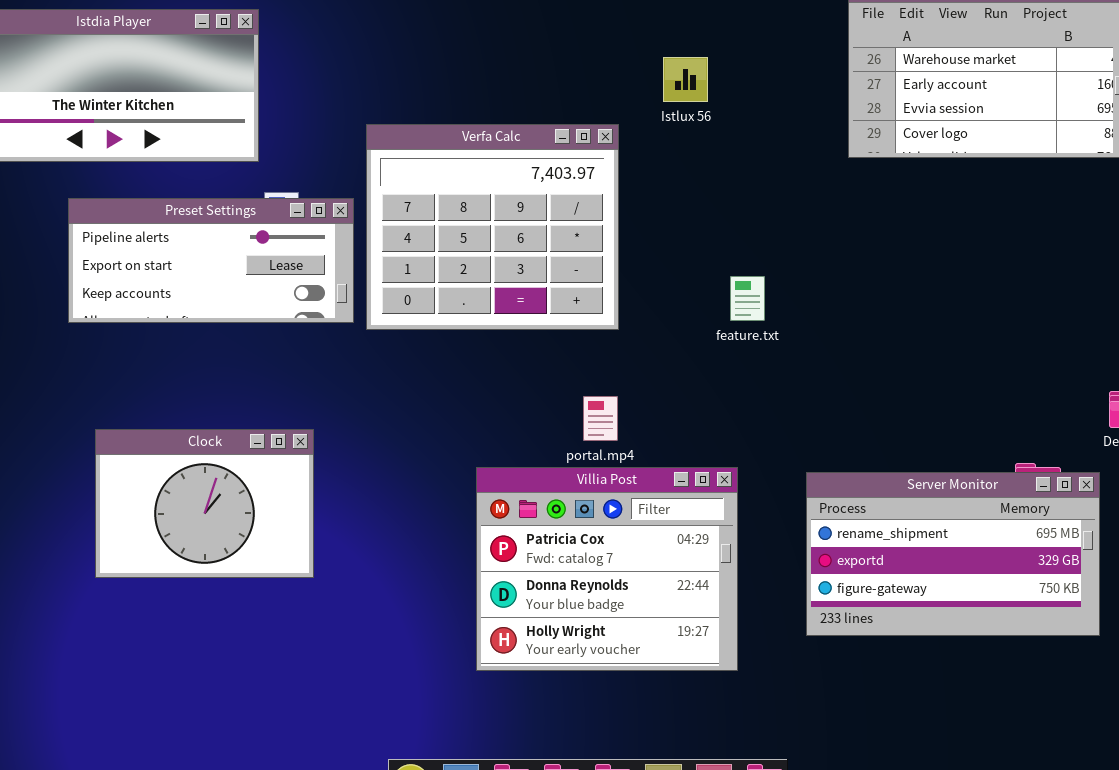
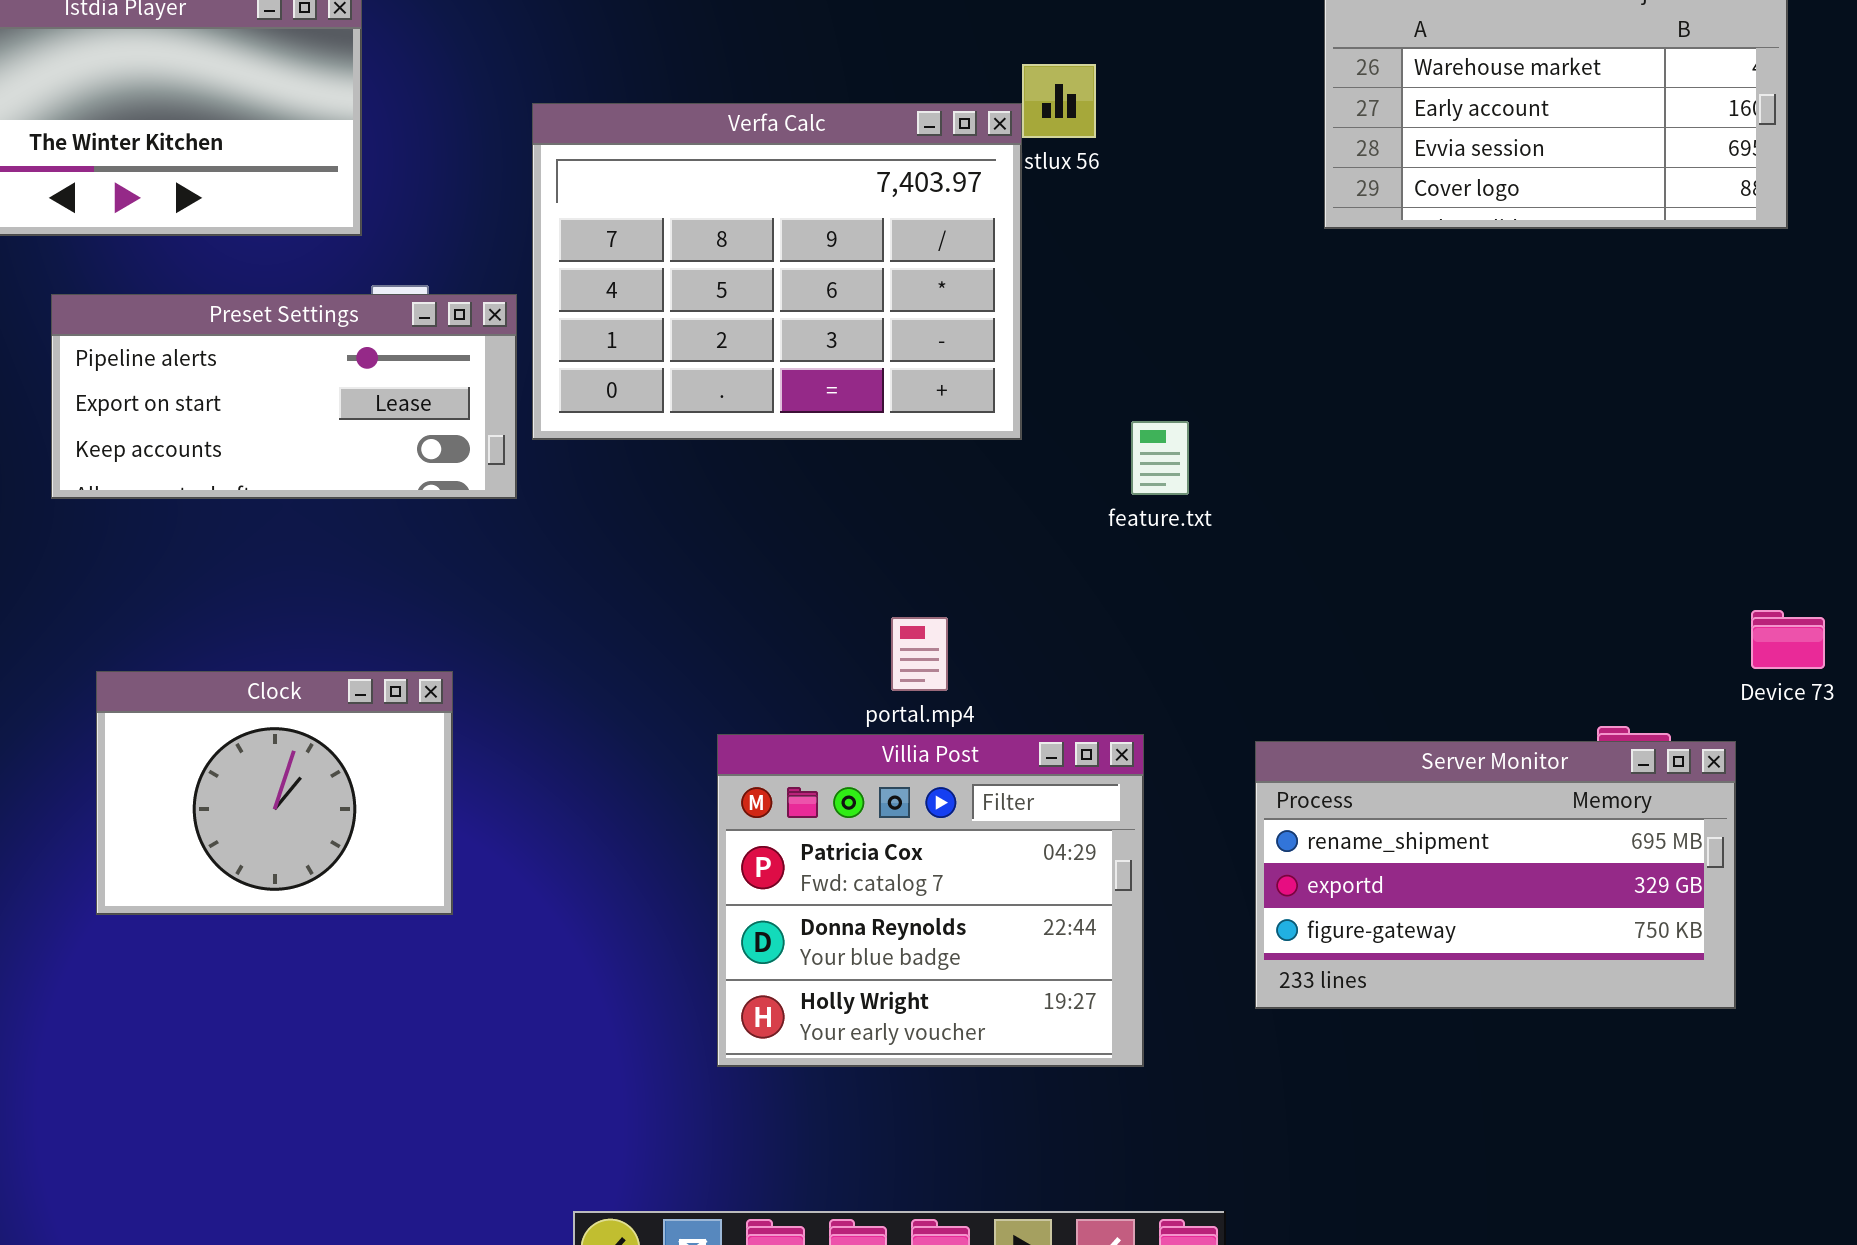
Verfa Calc: [366,124,619,330] -> [532,103,1022,440], moved, resized

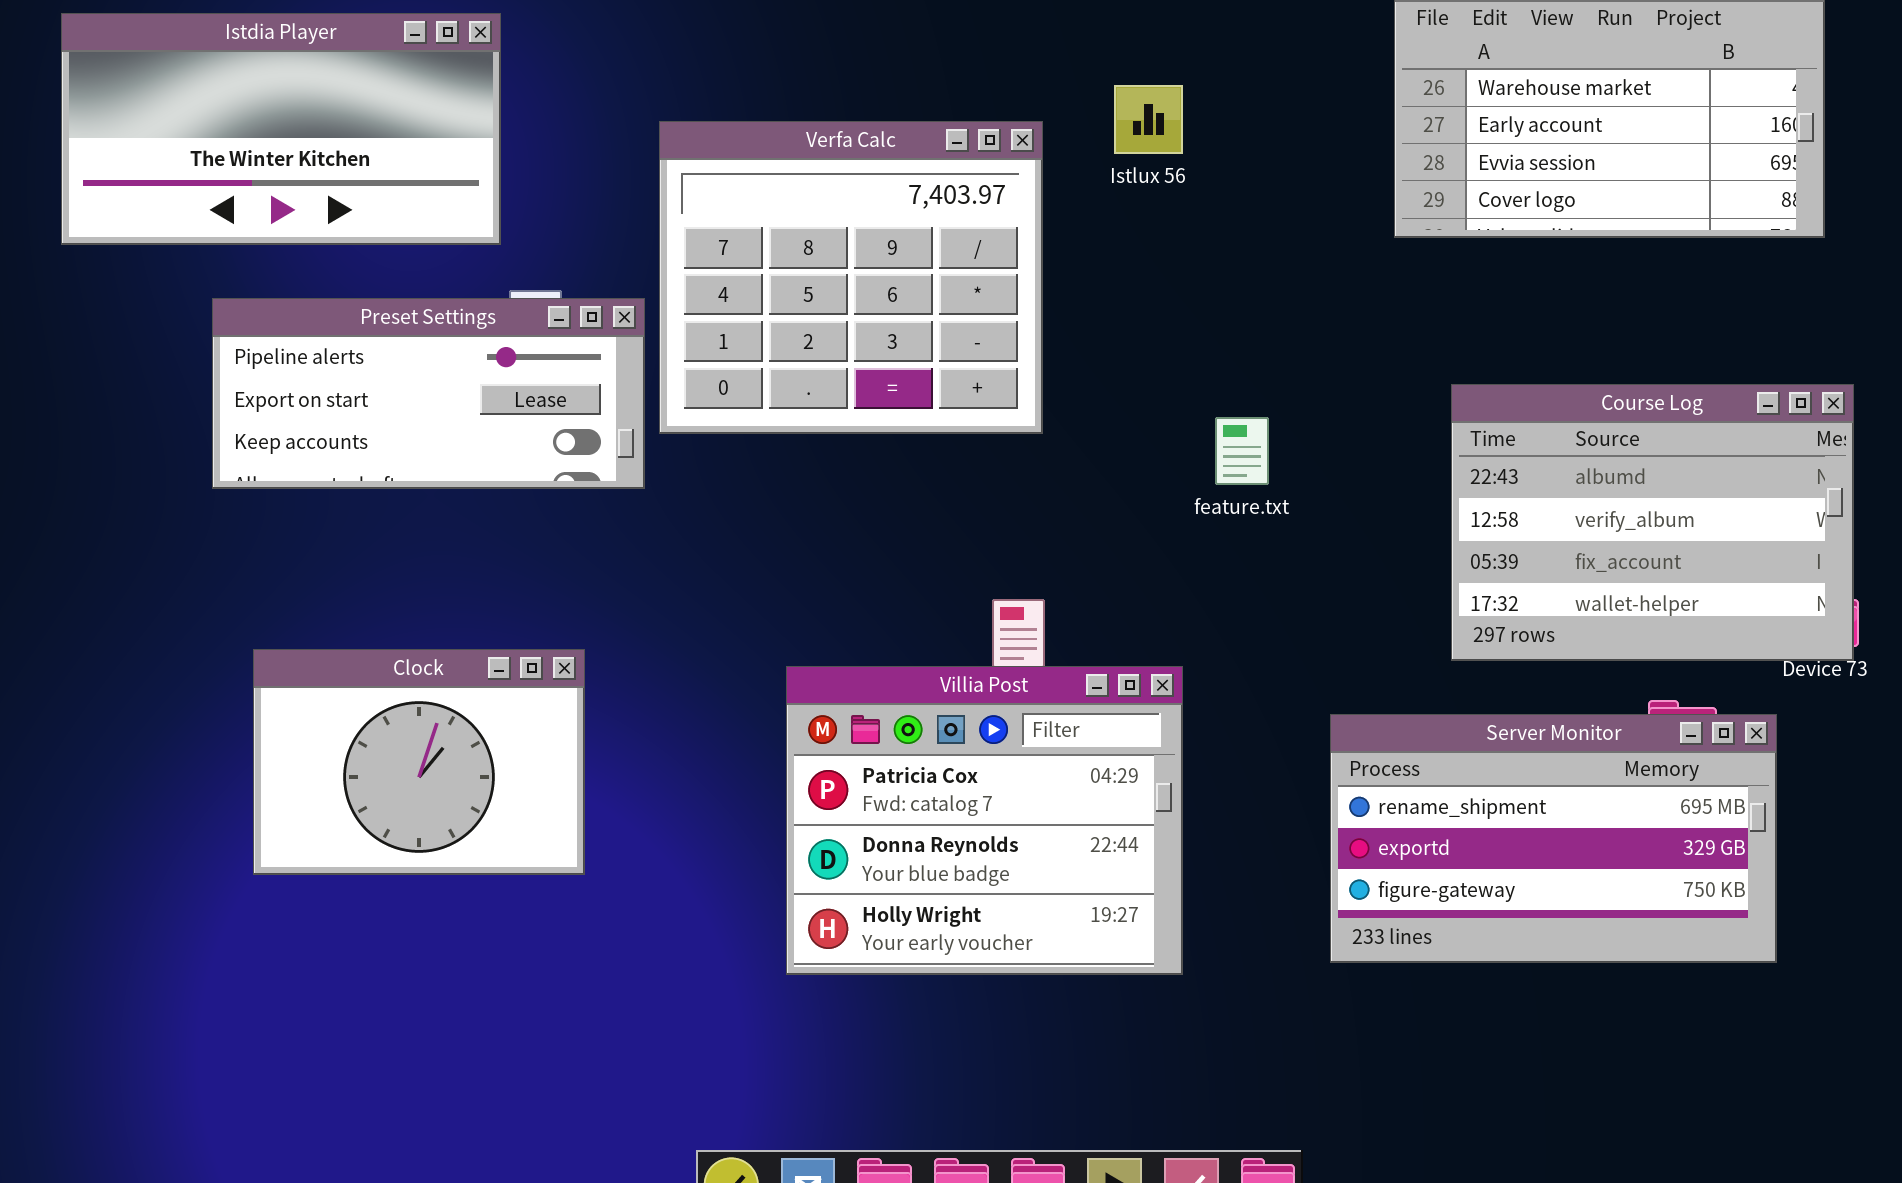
Verfa Calc: [532,103,1022,440] -> [659,121,1043,434], resized
Course Log: none -> [1451,384,1854,661], opened
Villia Post: [717,734,1144,1067] -> [786,666,1183,975], moved

